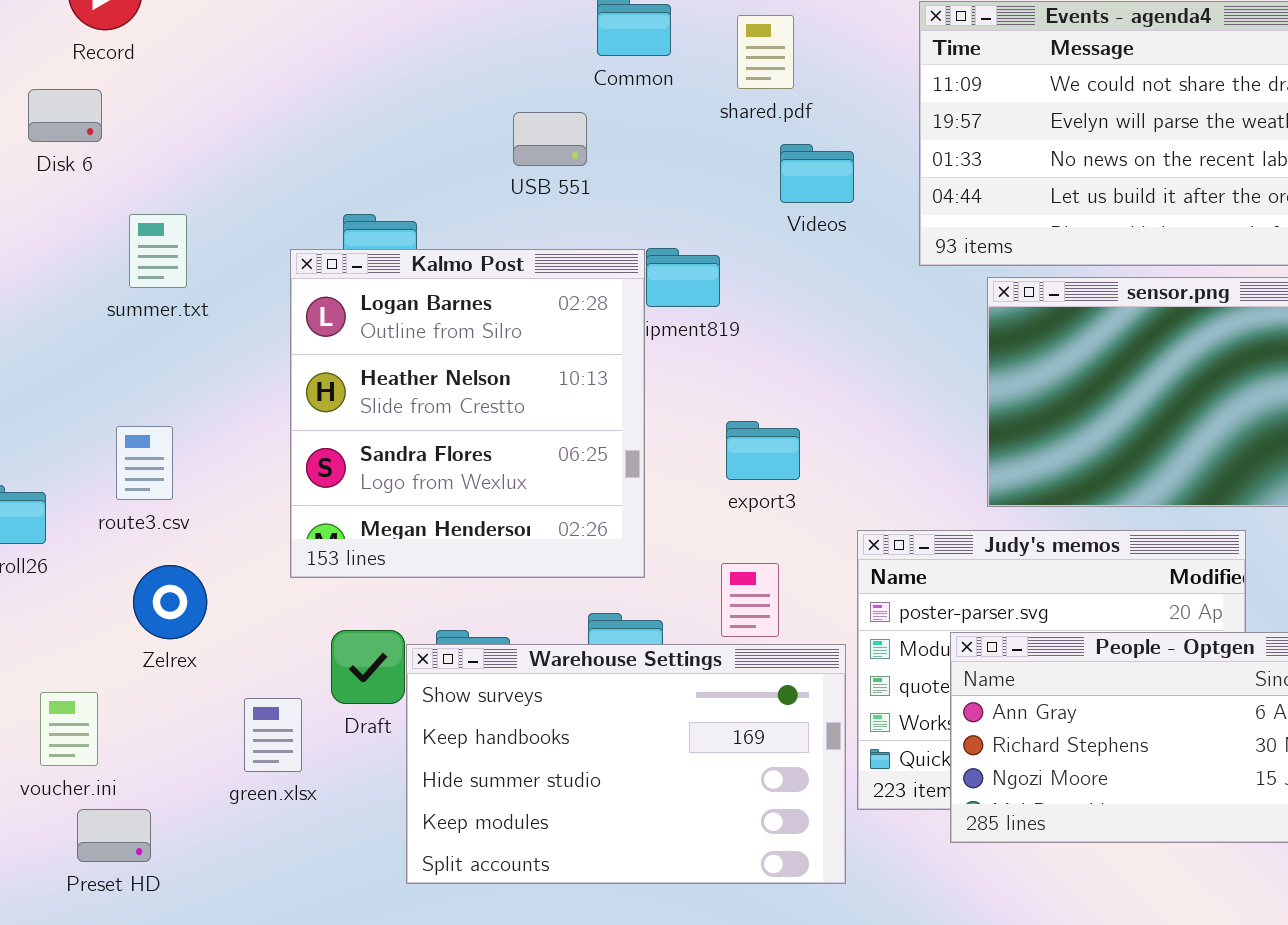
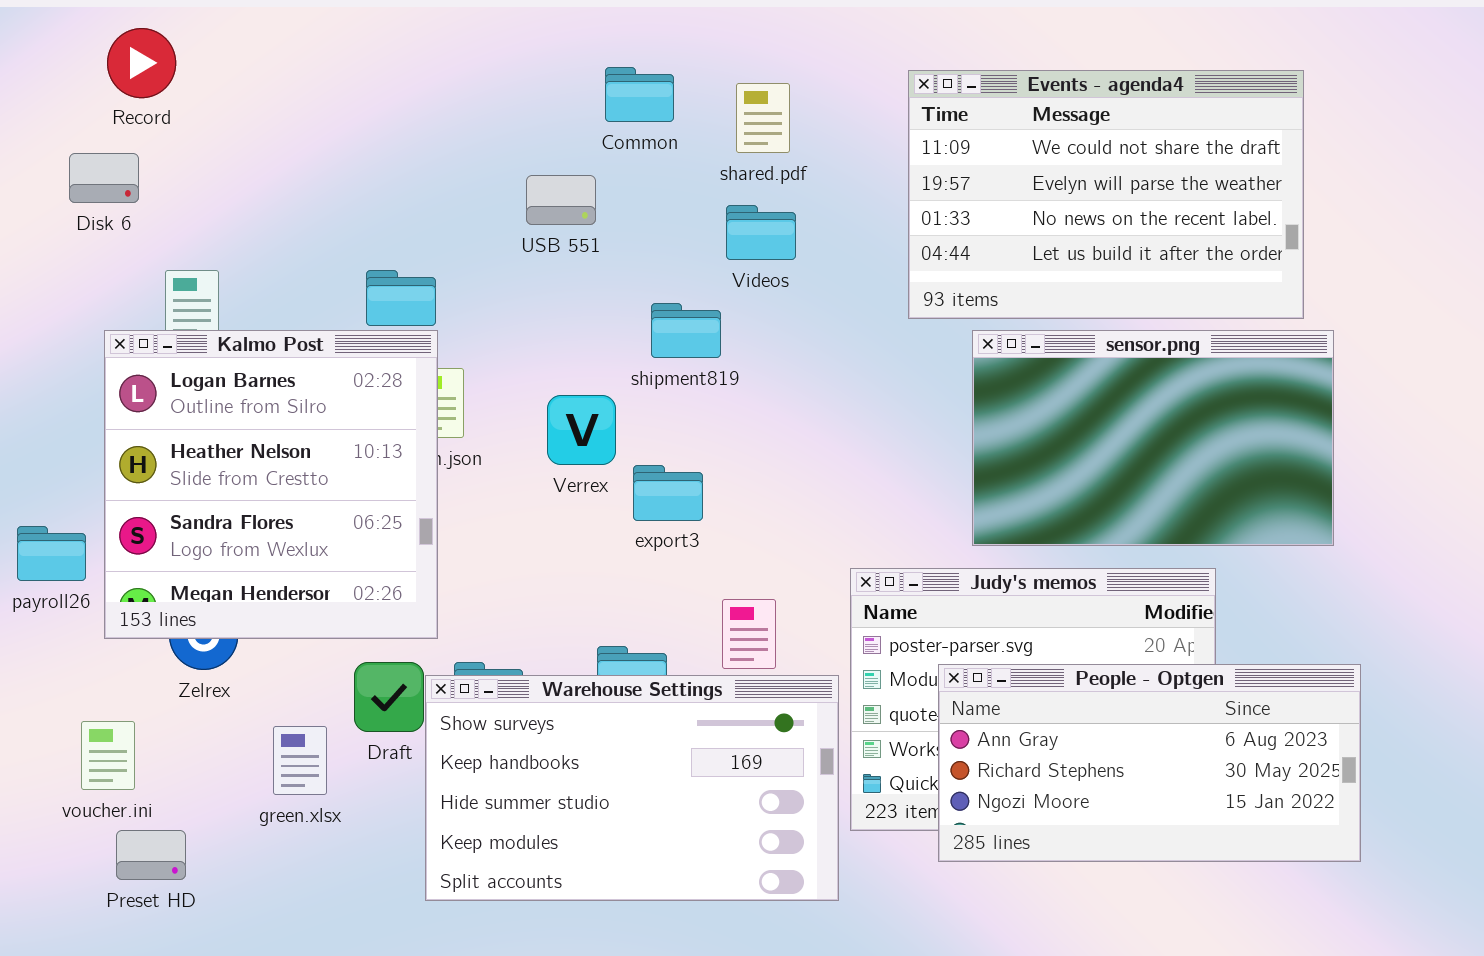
Videos: [780,144,854,203] -> [726,205,796,260], moved
Kalmo Post: [290,249,645,578] -> [104,330,438,639], moved
export3: [726,421,800,480] -> [633,465,703,521], moved

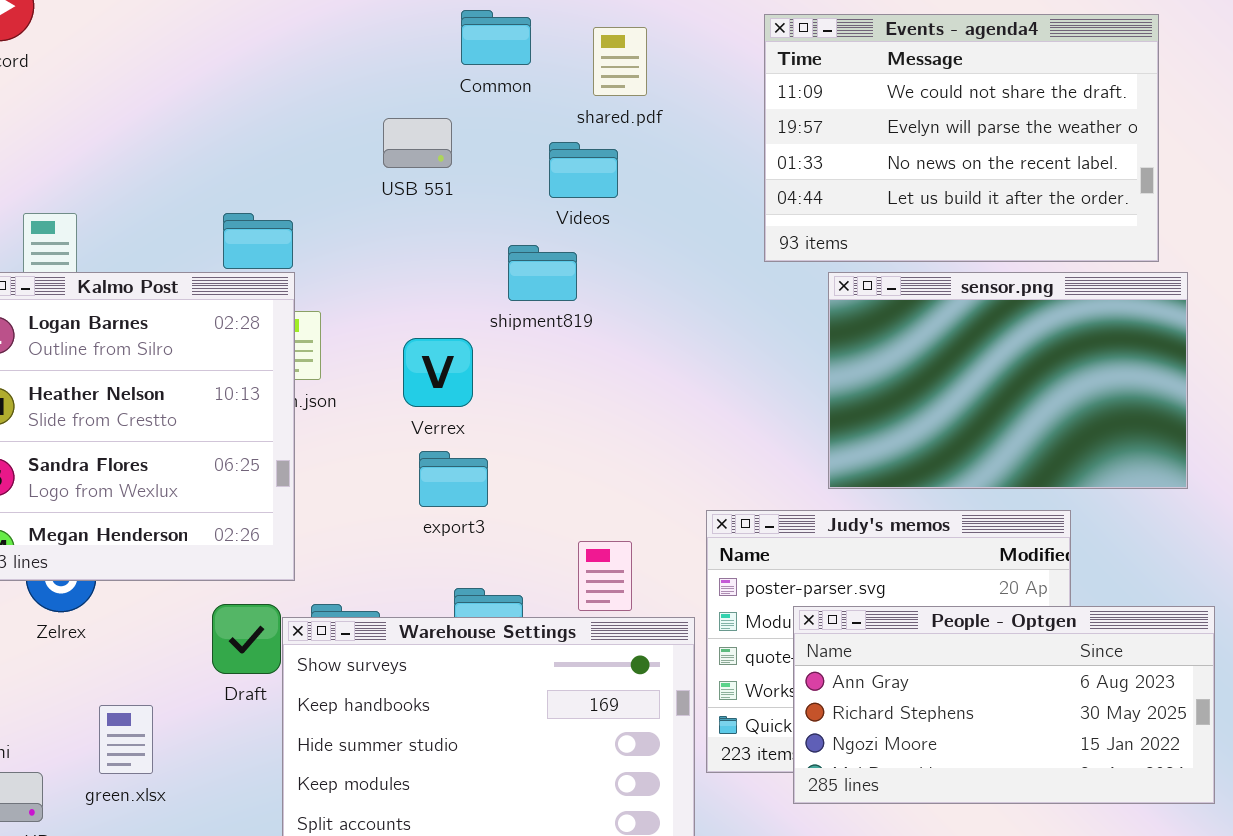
Videos: [726,205,796,260] -> [549,142,618,198], moved
export3: [633,465,703,521] -> [419,451,488,507], moved
green.xlsx: [273,726,327,795] -> [99,705,153,774], moved

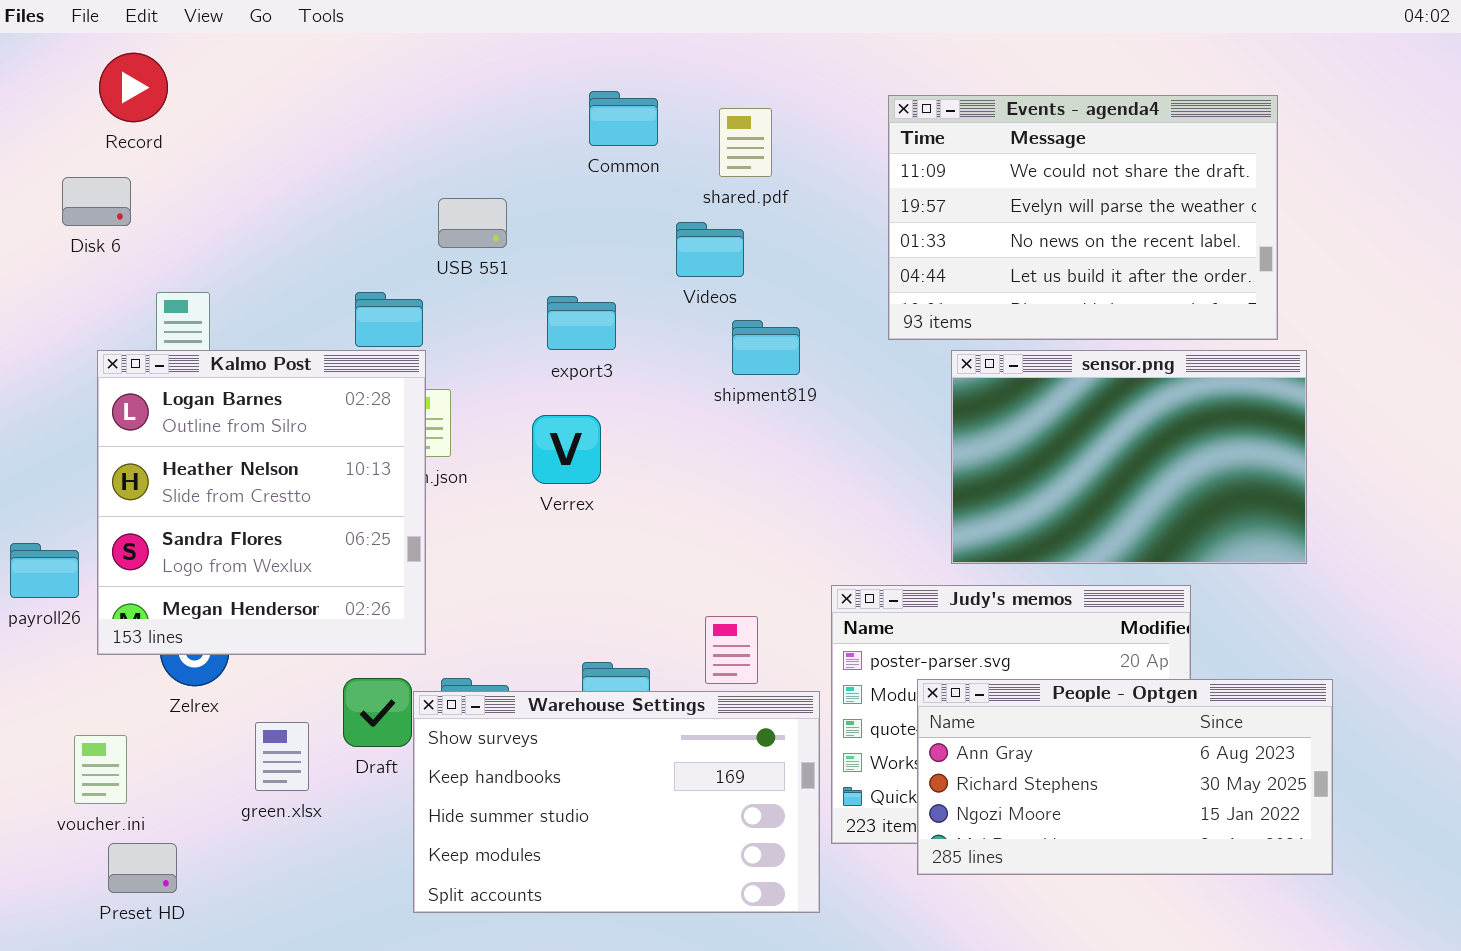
USB 551: [383,118,452,168] -> [438,198,507,248], moved
shipment819: [508,245,577,301] -> [732,320,800,375], moved
export3: [419,451,488,507] -> [547,296,616,350], moved
green.xlsx: [99,705,153,774] -> [255,722,309,791], moved

